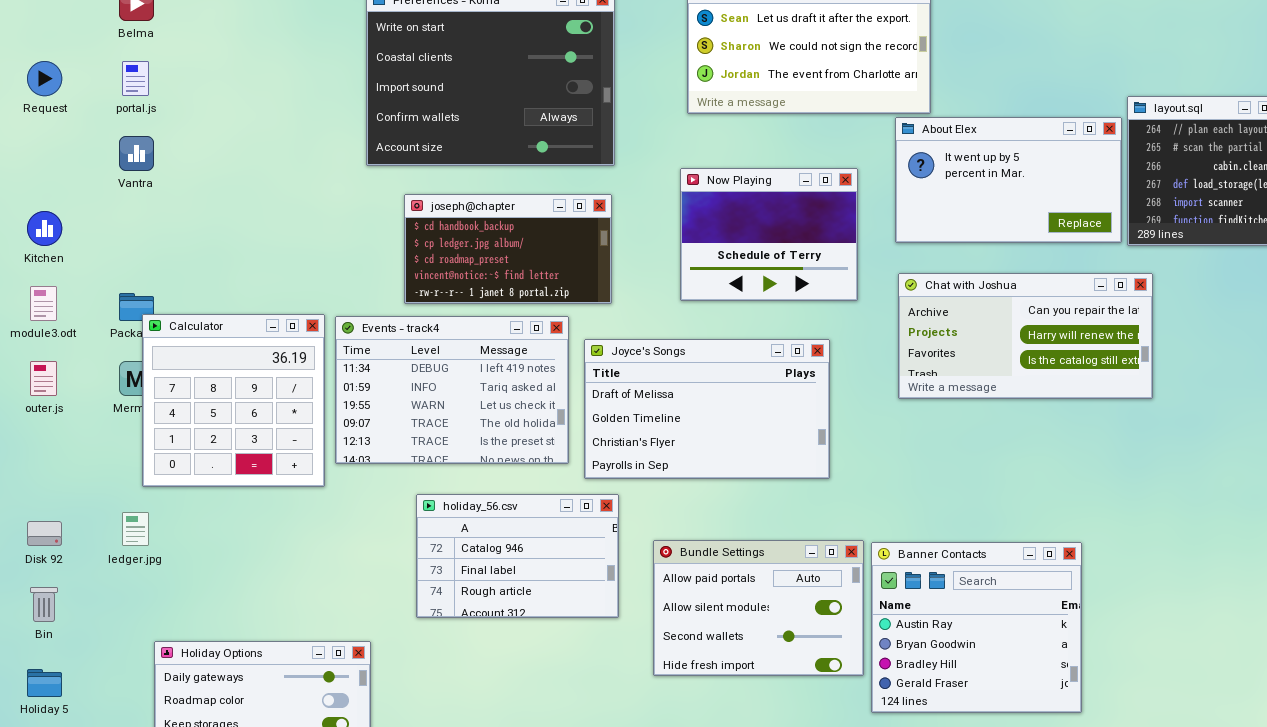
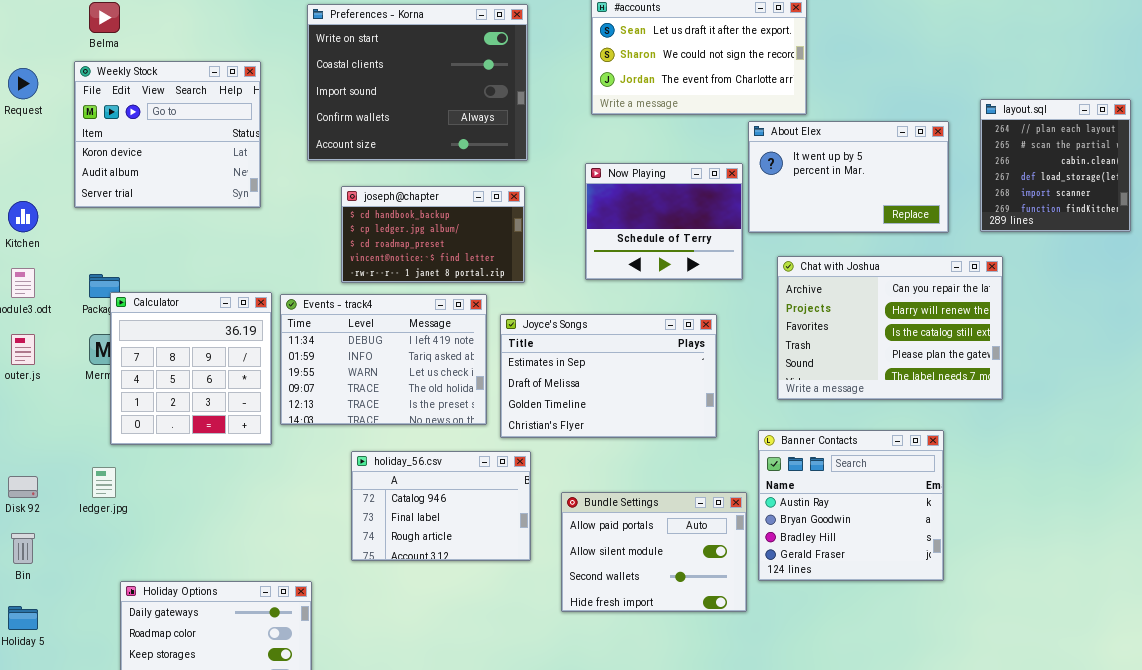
Weekly Stock: none -> [74,61,261,208], opened
About Elex: [895,117,1122,243] -> [748,121,949,233], moved
Chat with Joshua: [898,273,1153,399] -> [777,256,1003,400], resized
Joyce's Songs: [584,339,830,479] -> [500,314,717,438], scrolled up 1 row
Banner Contacts: [871,542,1082,713] -> [758,430,944,581], moved

